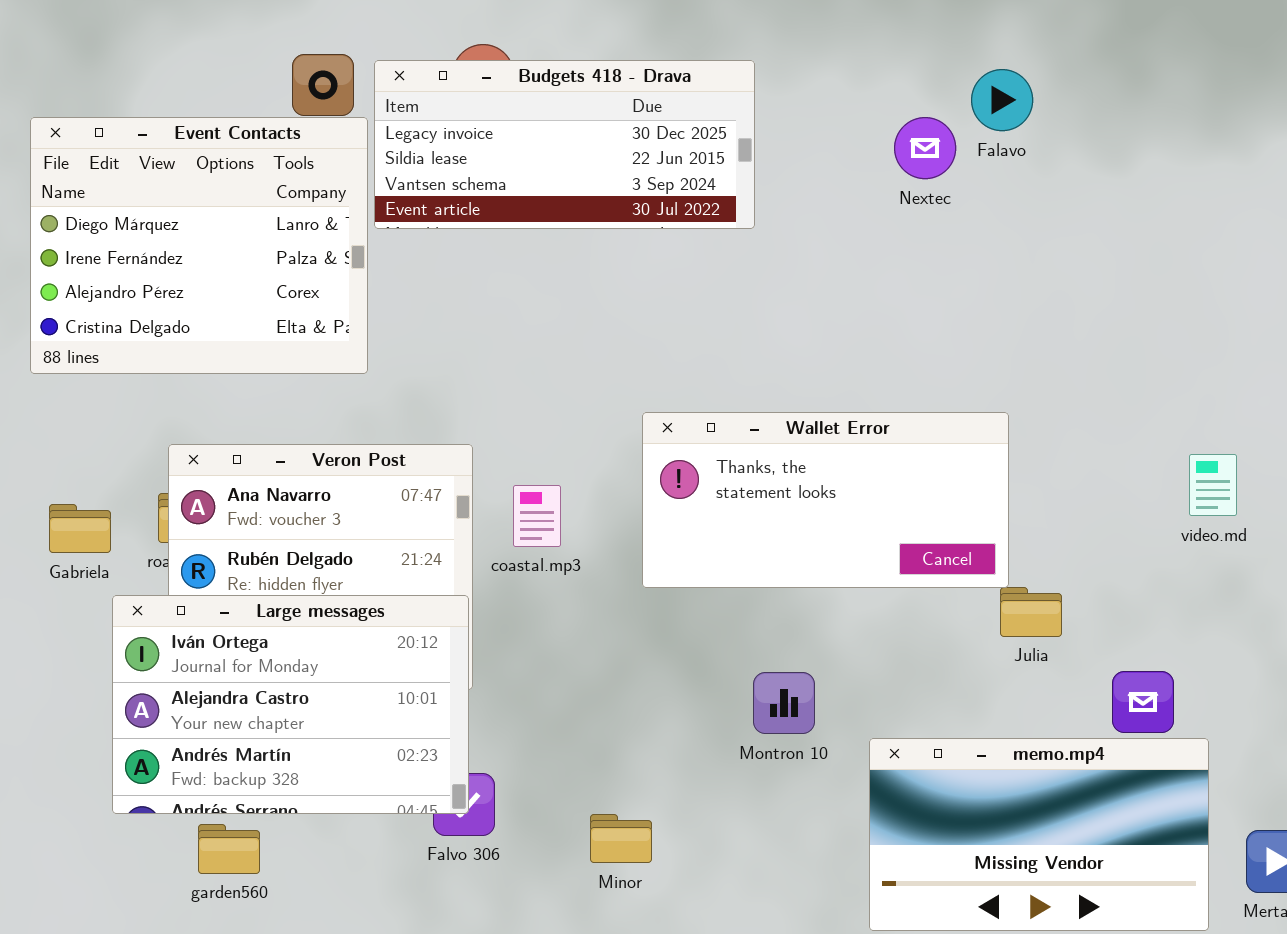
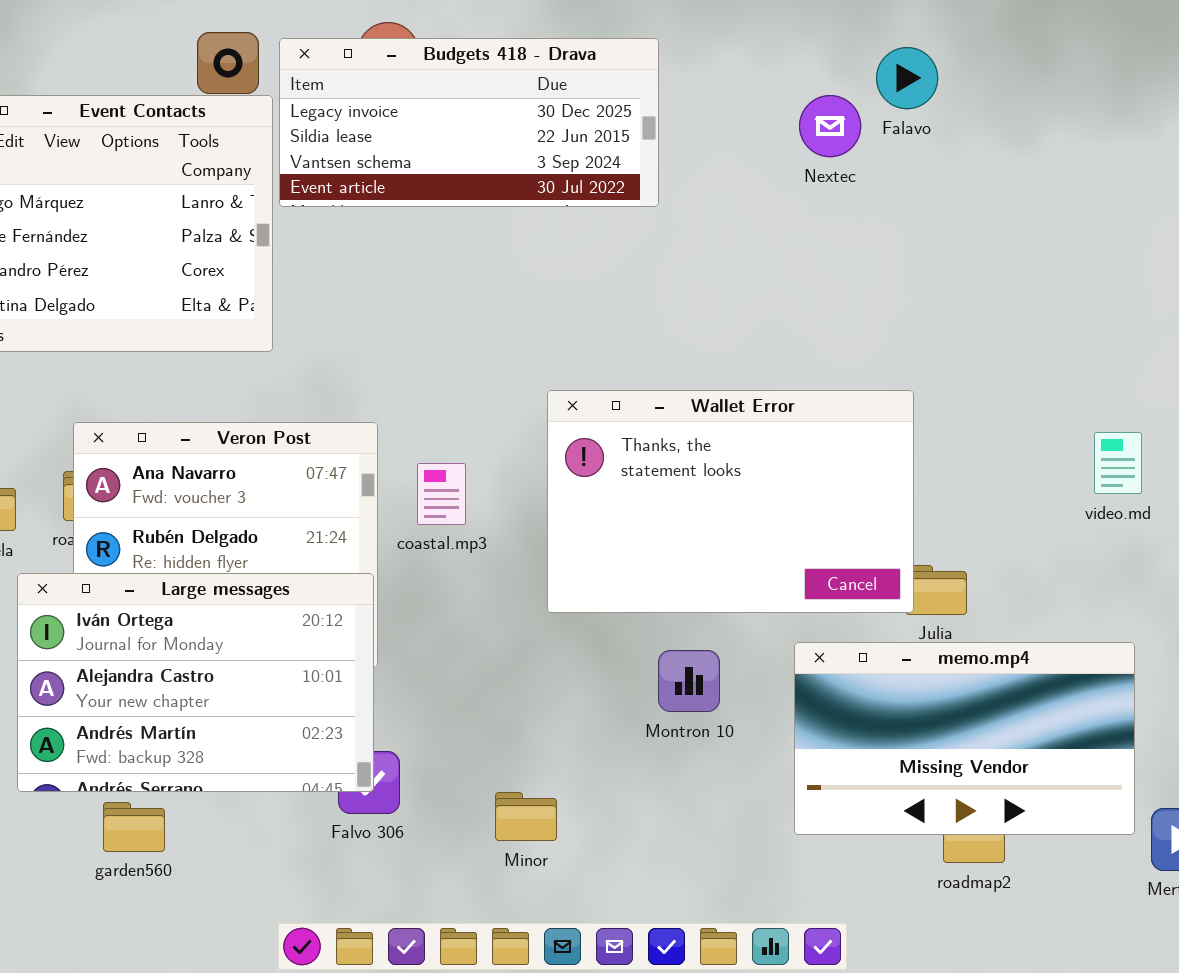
Wallet Error: [642,412,1009,588] -> [547,390,914,613], resized
memo.mp4: [869,738,1209,931] -> [794,642,1135,835], moved

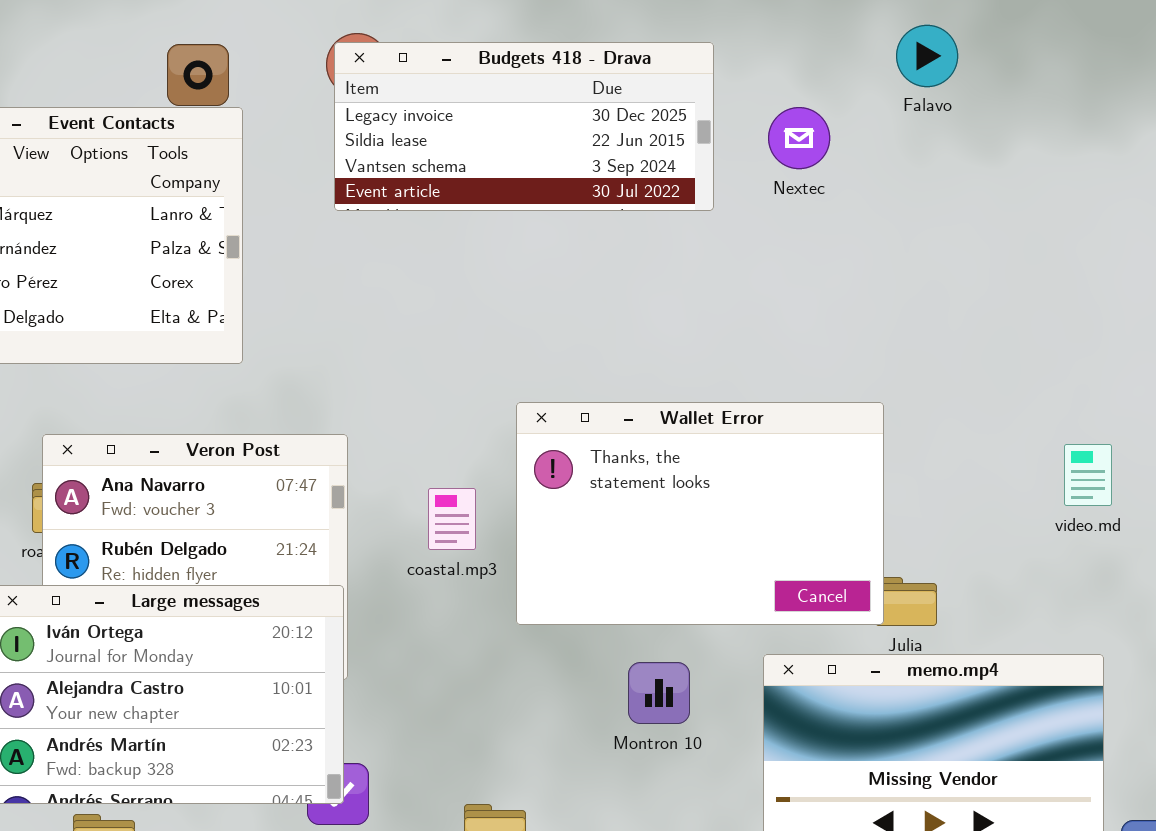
Budgets 418 - Drava: [279,38,659,207] -> [334,42,714,211], moved
Falavo: [876,47,938,109] -> [896,25,958,87], moved
coastal.mp3: [417,463,466,525] -> [428,488,476,550], moved

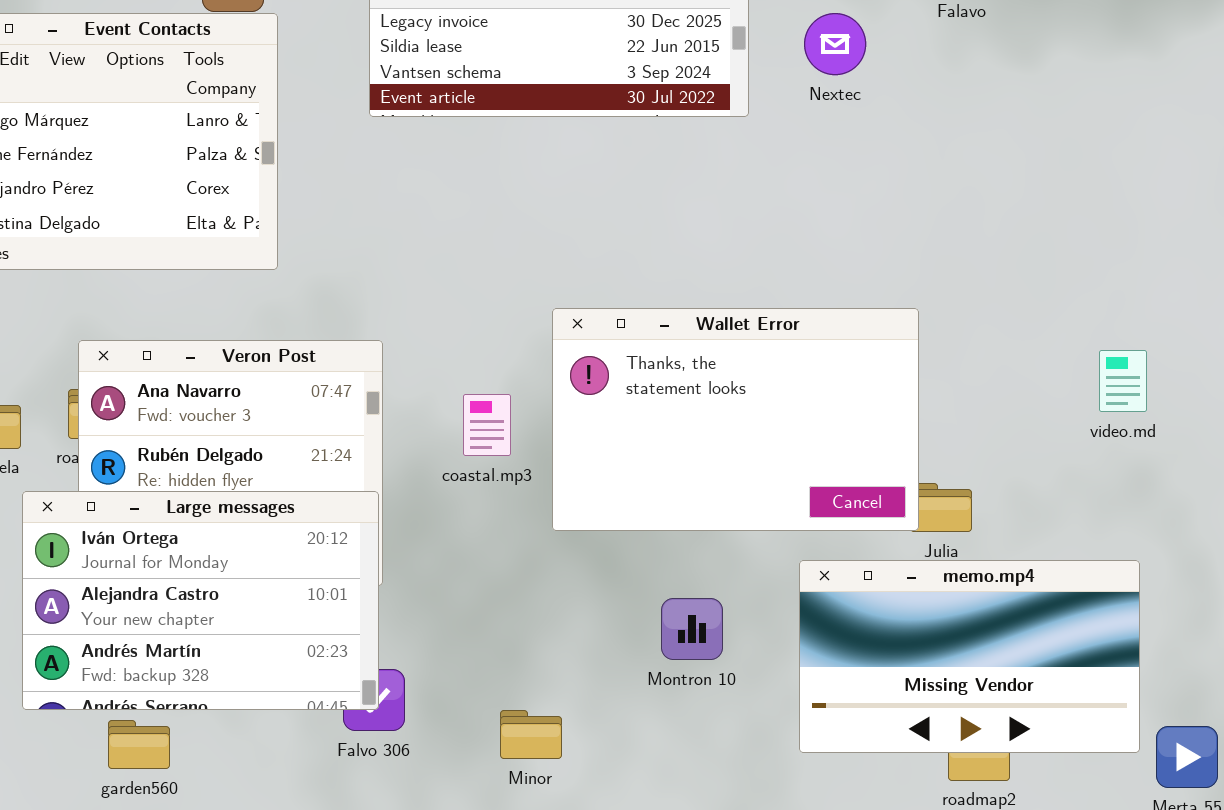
Montron 10: [628,662,690,724] -> [661,598,723,660], moved

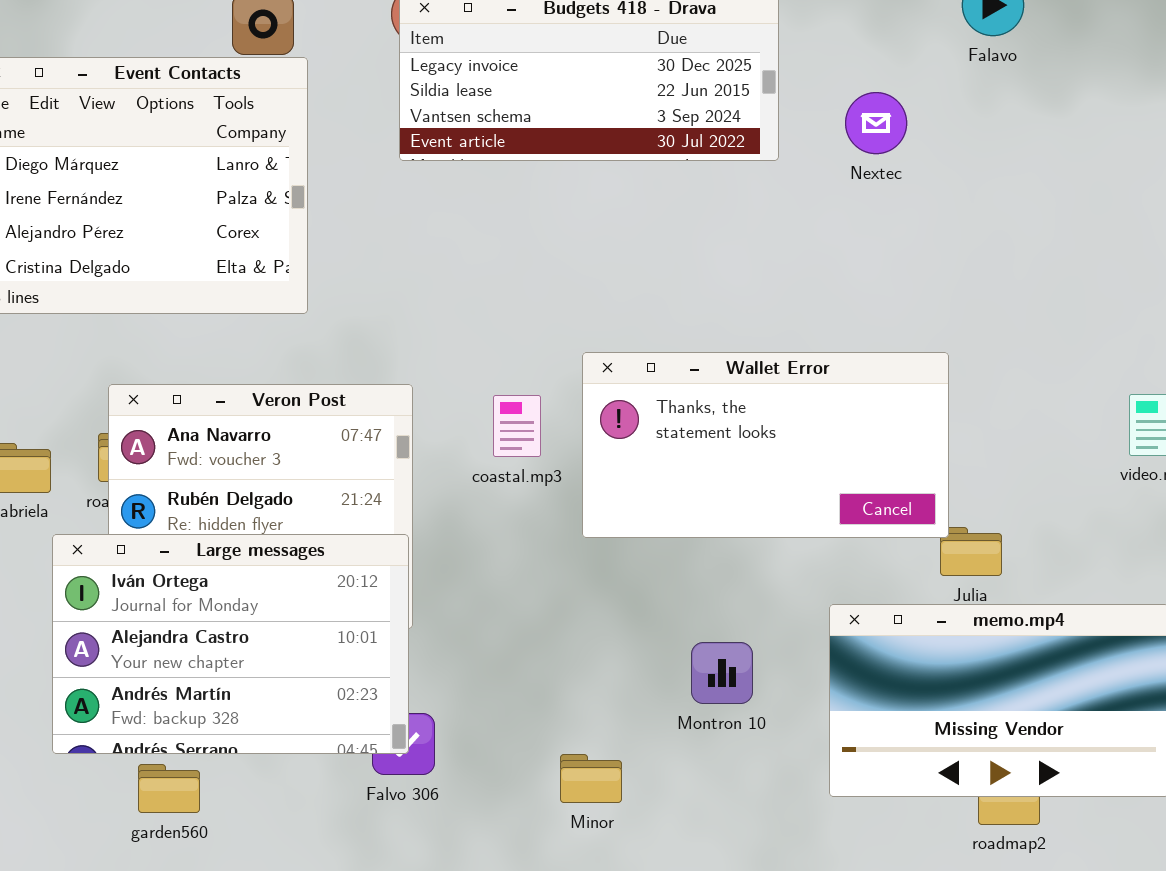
Nextec: [804,13,866,75] -> [845,92,907,154], moved
Wallet Error: [552,308,919,531] -> [582,352,949,538], resized
coastal.mp3: [463,394,511,456] -> [493,395,541,457], moved
Minor: [500,710,562,759] -> [560,754,622,803], moved

